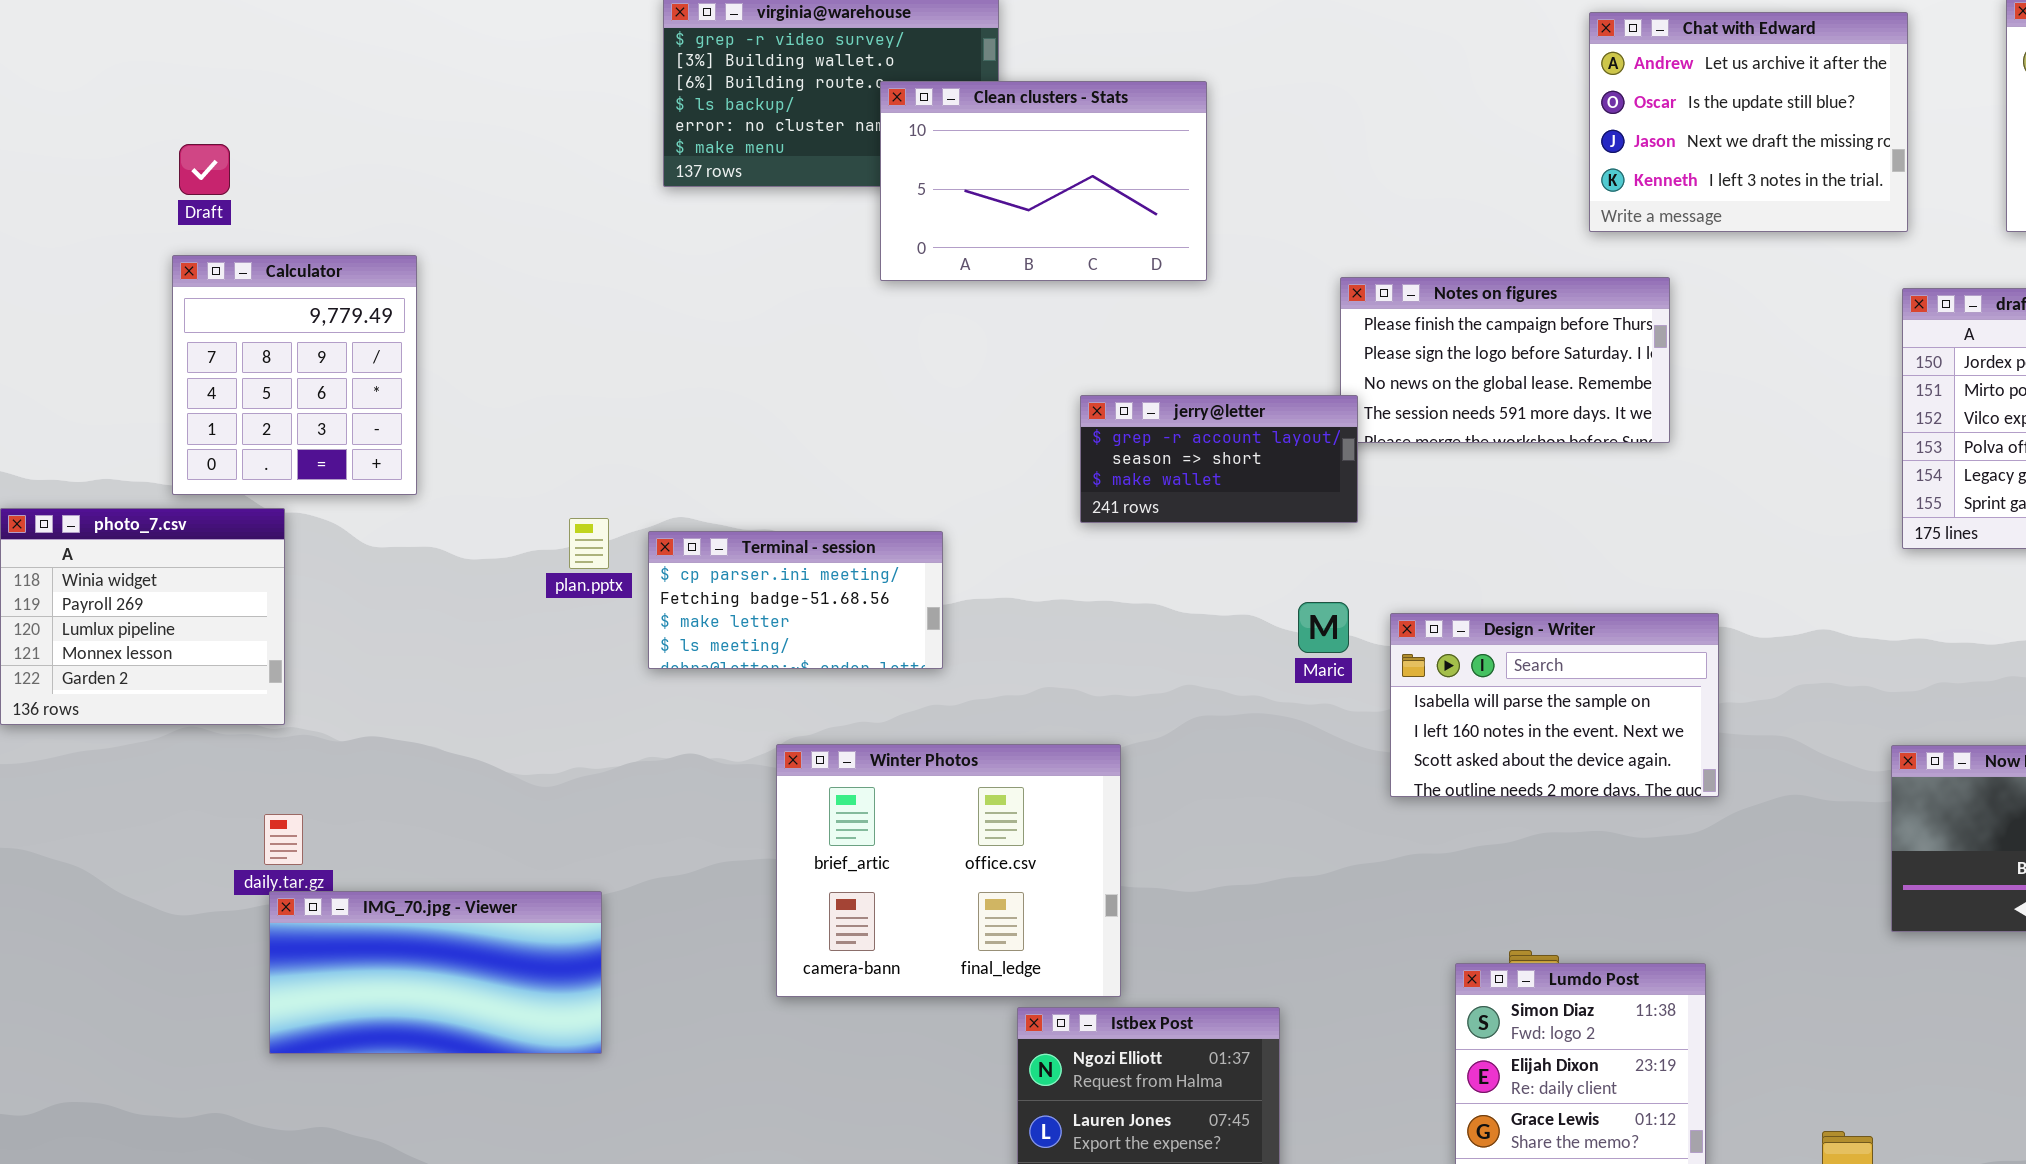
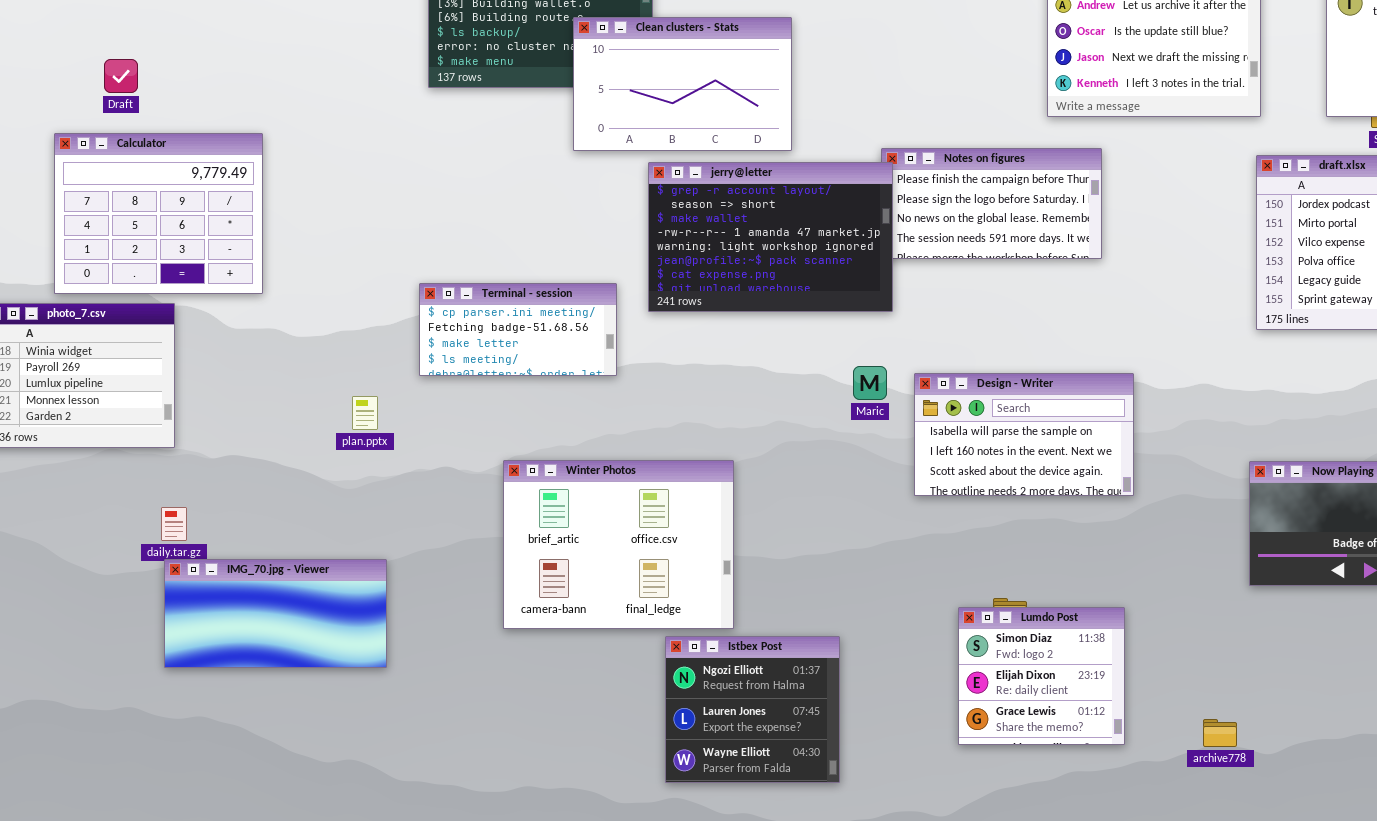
Calculator: [172,255,417,495] -> [54,133,263,294], resized
jerry@letter: [1080,395,1358,523] -> [648,162,893,312], resized
plan.pptx: [569,518,609,569] -> [352,396,378,430], moved
Terminal - session: [648,531,943,669] -> [419,283,617,376], moved

